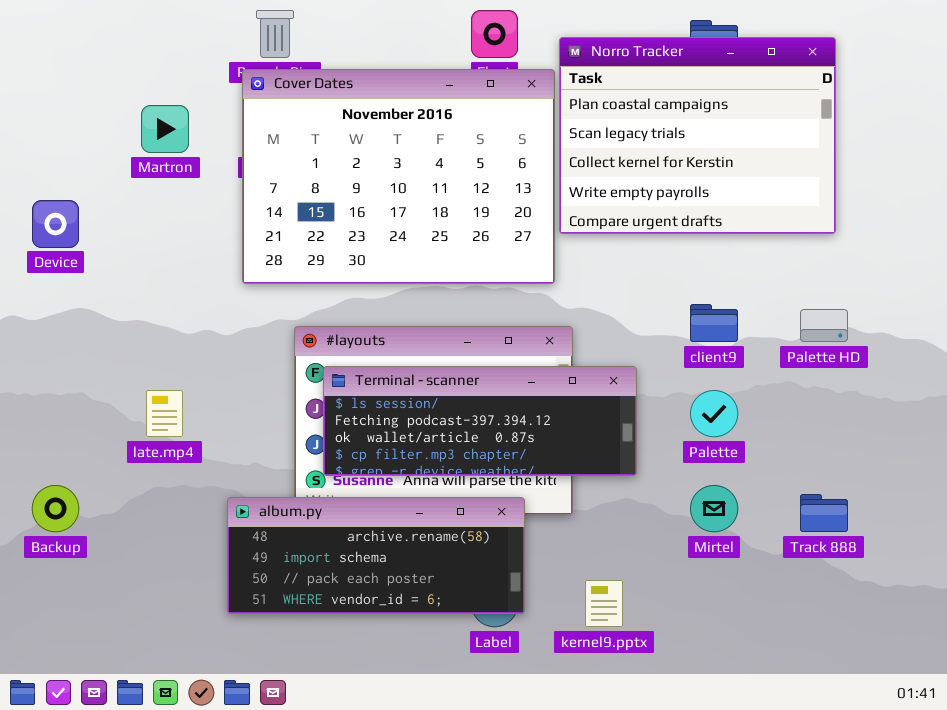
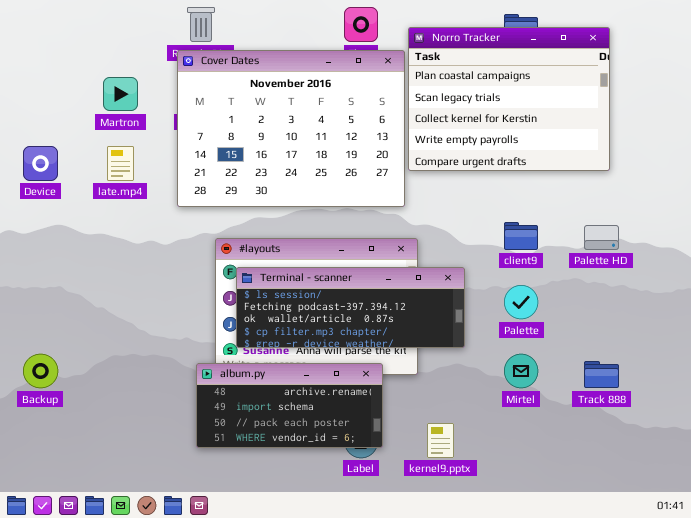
late.mp4: [146,390,183,437] -> [107,146,134,181], moved
album.py: [227,497,525,614] -> [196,363,383,448], resized

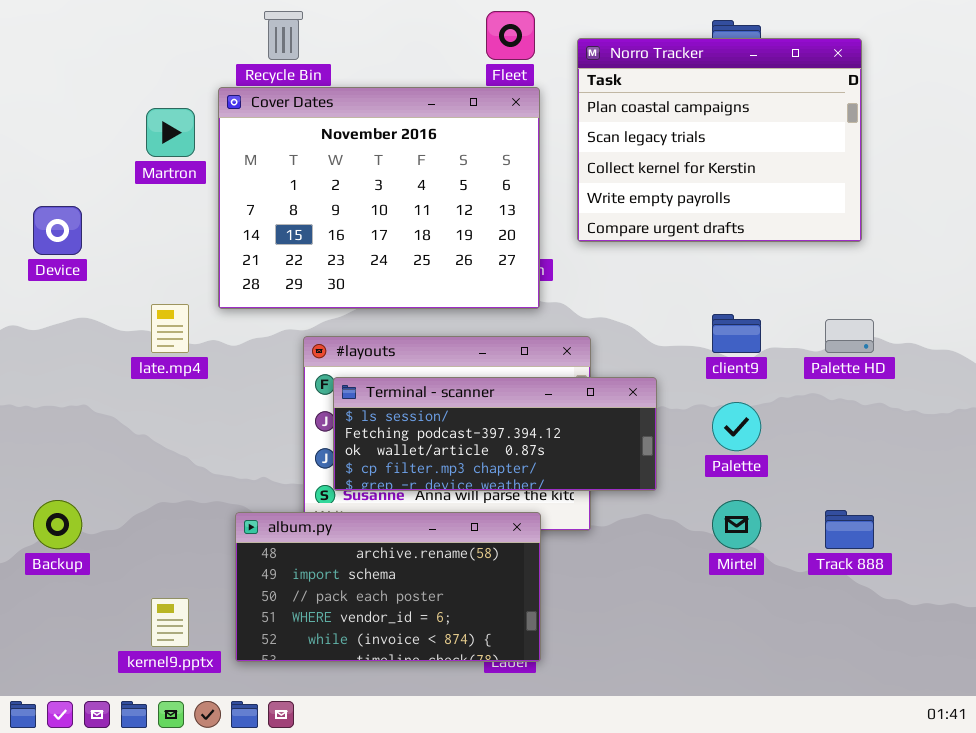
Cover Dates: [177,50,405,207] -> [218,87,540,309], moved
late.mp4: [107,146,134,181] -> [151,304,189,353], moved
album.py: [196,363,383,448] -> [235,512,541,662], resized
kernel9.pptx: [427,423,454,458] -> [151,598,189,647], moved

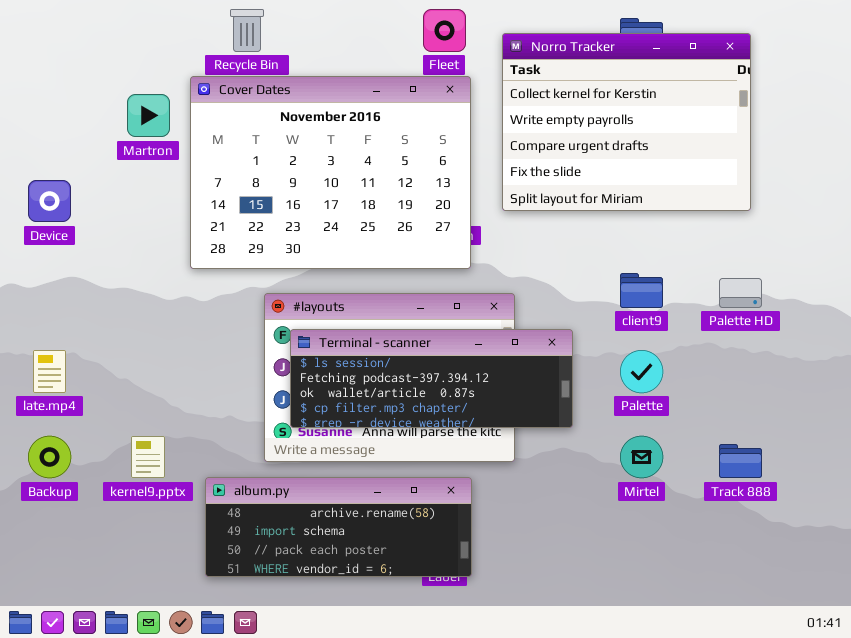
Norro Tracker: [577,38,862,242] -> [502,33,751,211], scrolled down 2 rows
late.mp4: [151,304,189,353] -> [33,350,66,393], moved
album.py: [235,512,541,662] -> [205,477,472,577], resized
kernel9.pptx: [151,598,189,647] -> [131,436,165,478], moved

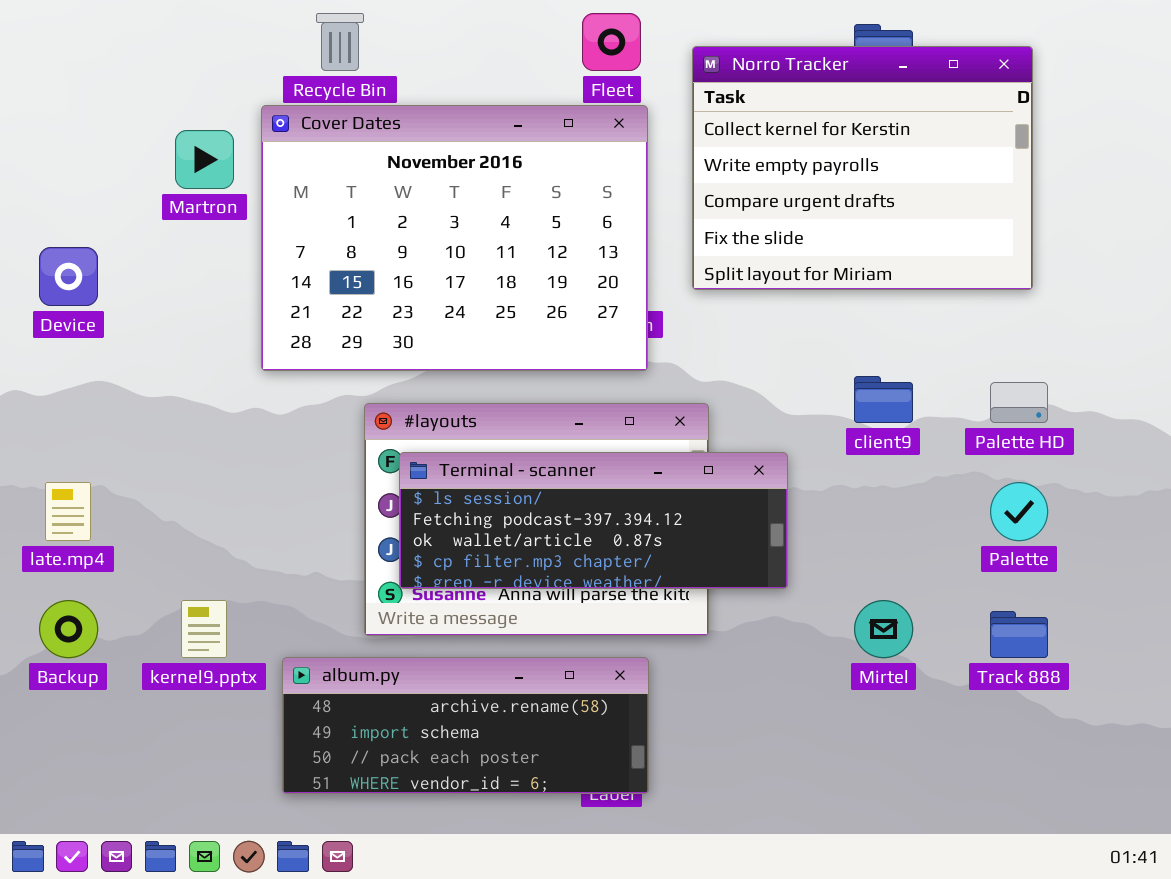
Palette: [620,350,663,393] -> [990,482,1048,541], moved

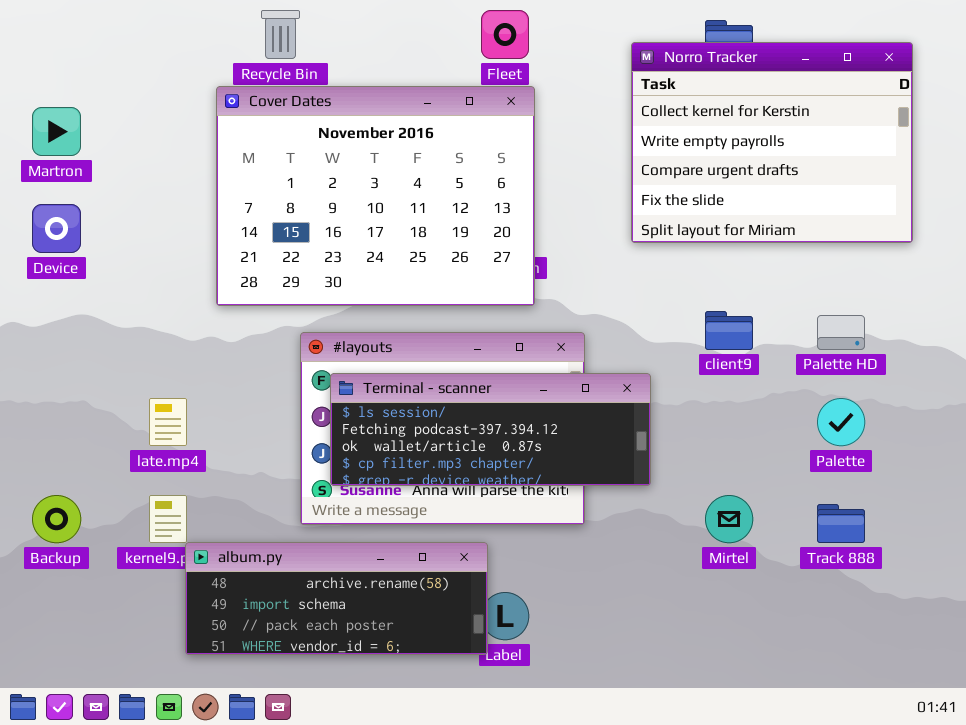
Norro Tracker: [692,46,1033,290] -> [631,42,913,243], moved
Martron: [175,130,234,189] -> [32,107,81,156], moved
late.mp4: [45,482,91,541] -> [149,398,187,446], moved
album.py: [282,657,649,794] -> [185,542,488,655], moved

